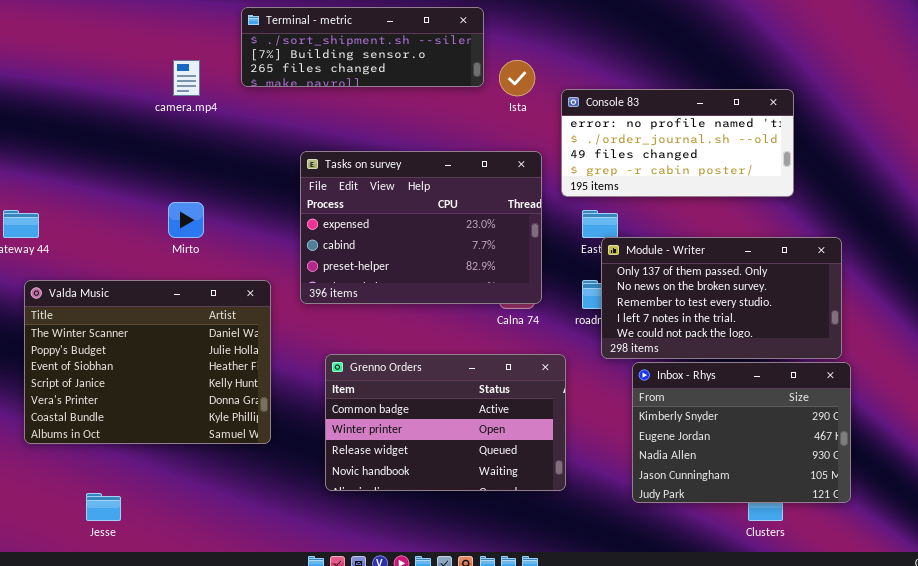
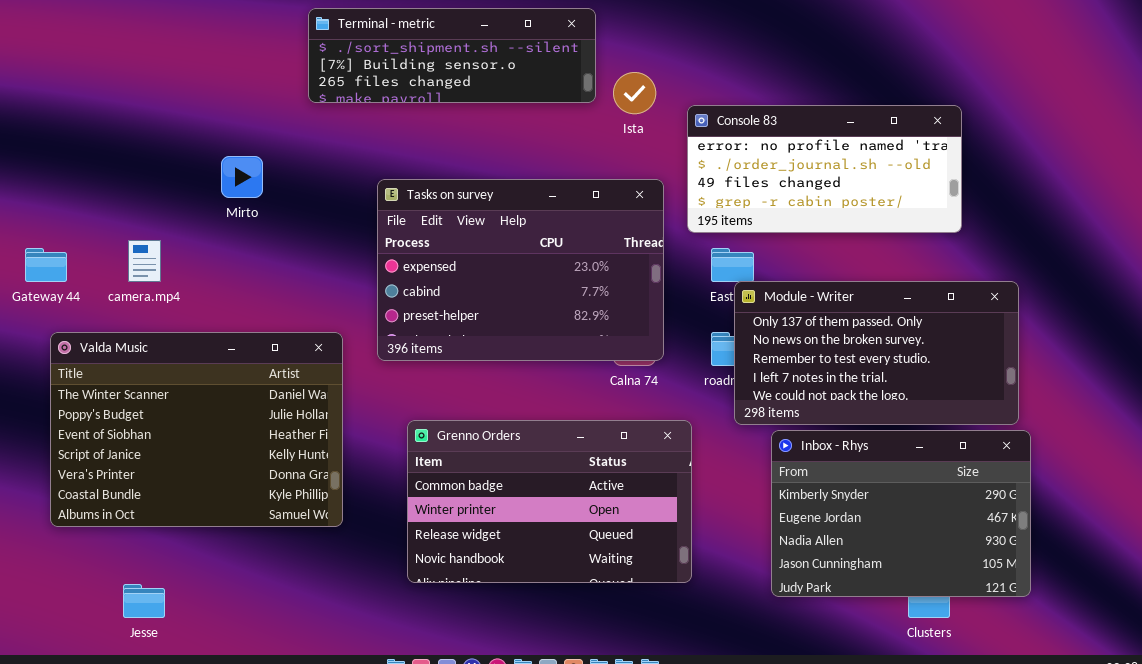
camera.mp4: [173,60,200,96] -> [128,240,161,282], moved
Mirto: [168,202,204,238] -> [221,156,263,198], moved

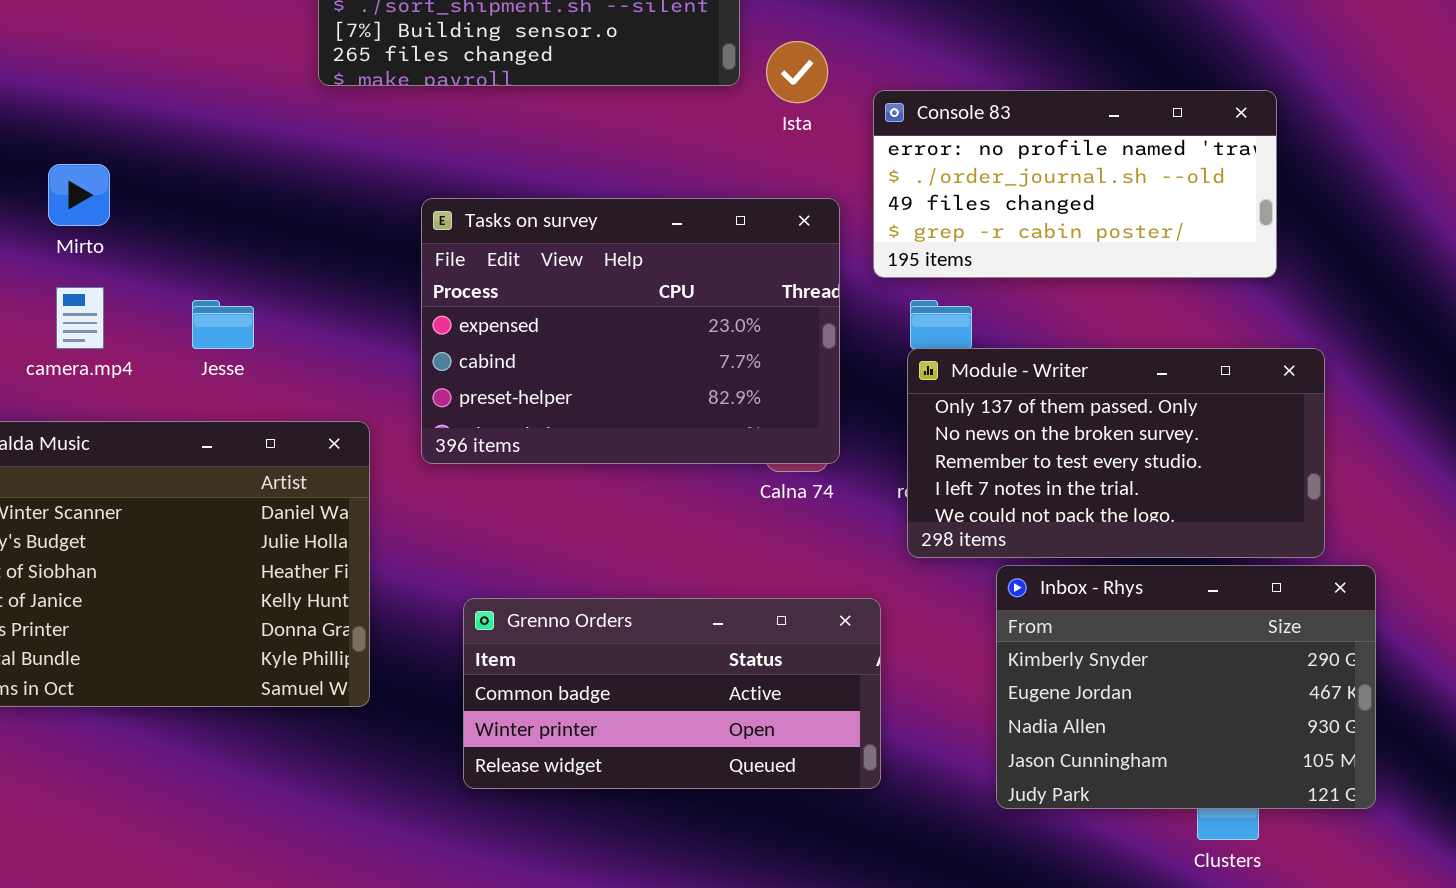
Mirto: [221,156,263,198] -> [48,164,110,226], moved
Module - Writer: [734,281,1019,425] -> [907,348,1325,558], moved
Grenno Orders: [407,420,692,583] -> [463,598,881,789], resized
Jesse: [123,584,165,618] -> [192,300,254,349], moved

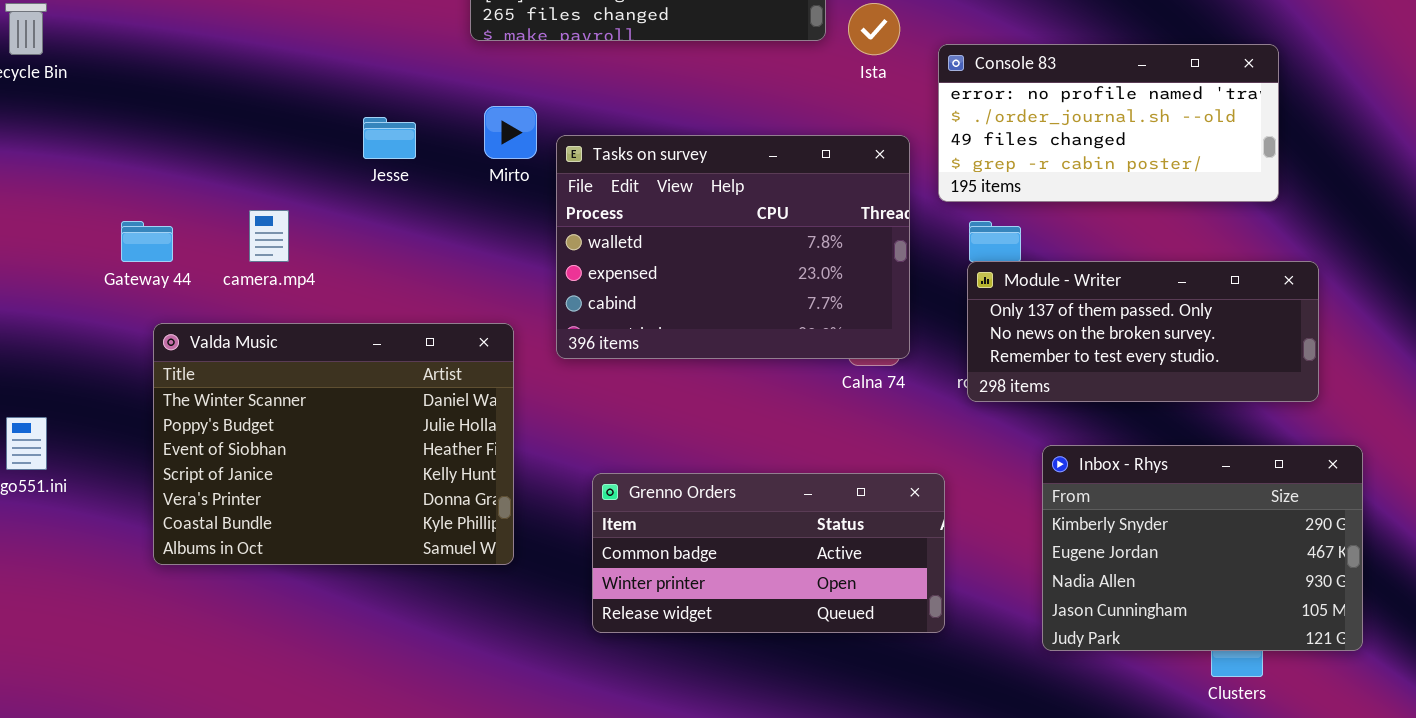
Mirto: [48,164,110,226] -> [484,106,537,159], moved
Tasks on survey: [421,198,840,464] -> [556,135,910,359], scrolled up 1 row
Jesse: [192,300,254,349] -> [363,117,416,159], moved
Module - Writer: [907,348,1325,558] -> [967,261,1319,402], resized

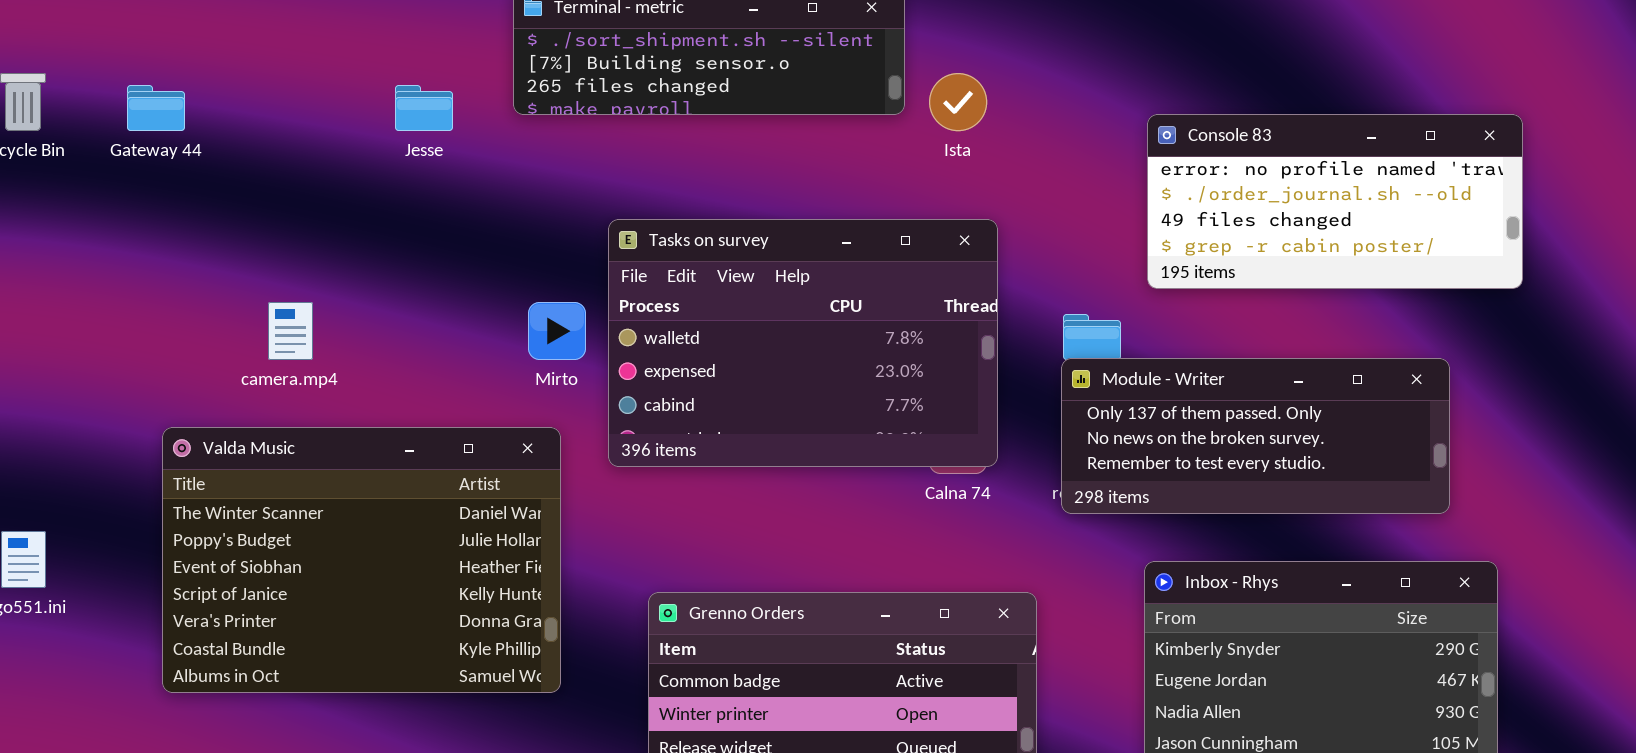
Console 83: [938,44,1279,202] -> [1147,114,1523,289], moved
Mirto: [484,106,537,159] -> [528,302,586,360], moved
Jesse: [363,117,416,159] -> [395,85,453,131], moved
Gateway 44: [121,221,173,262] -> [127,85,185,131], moved

